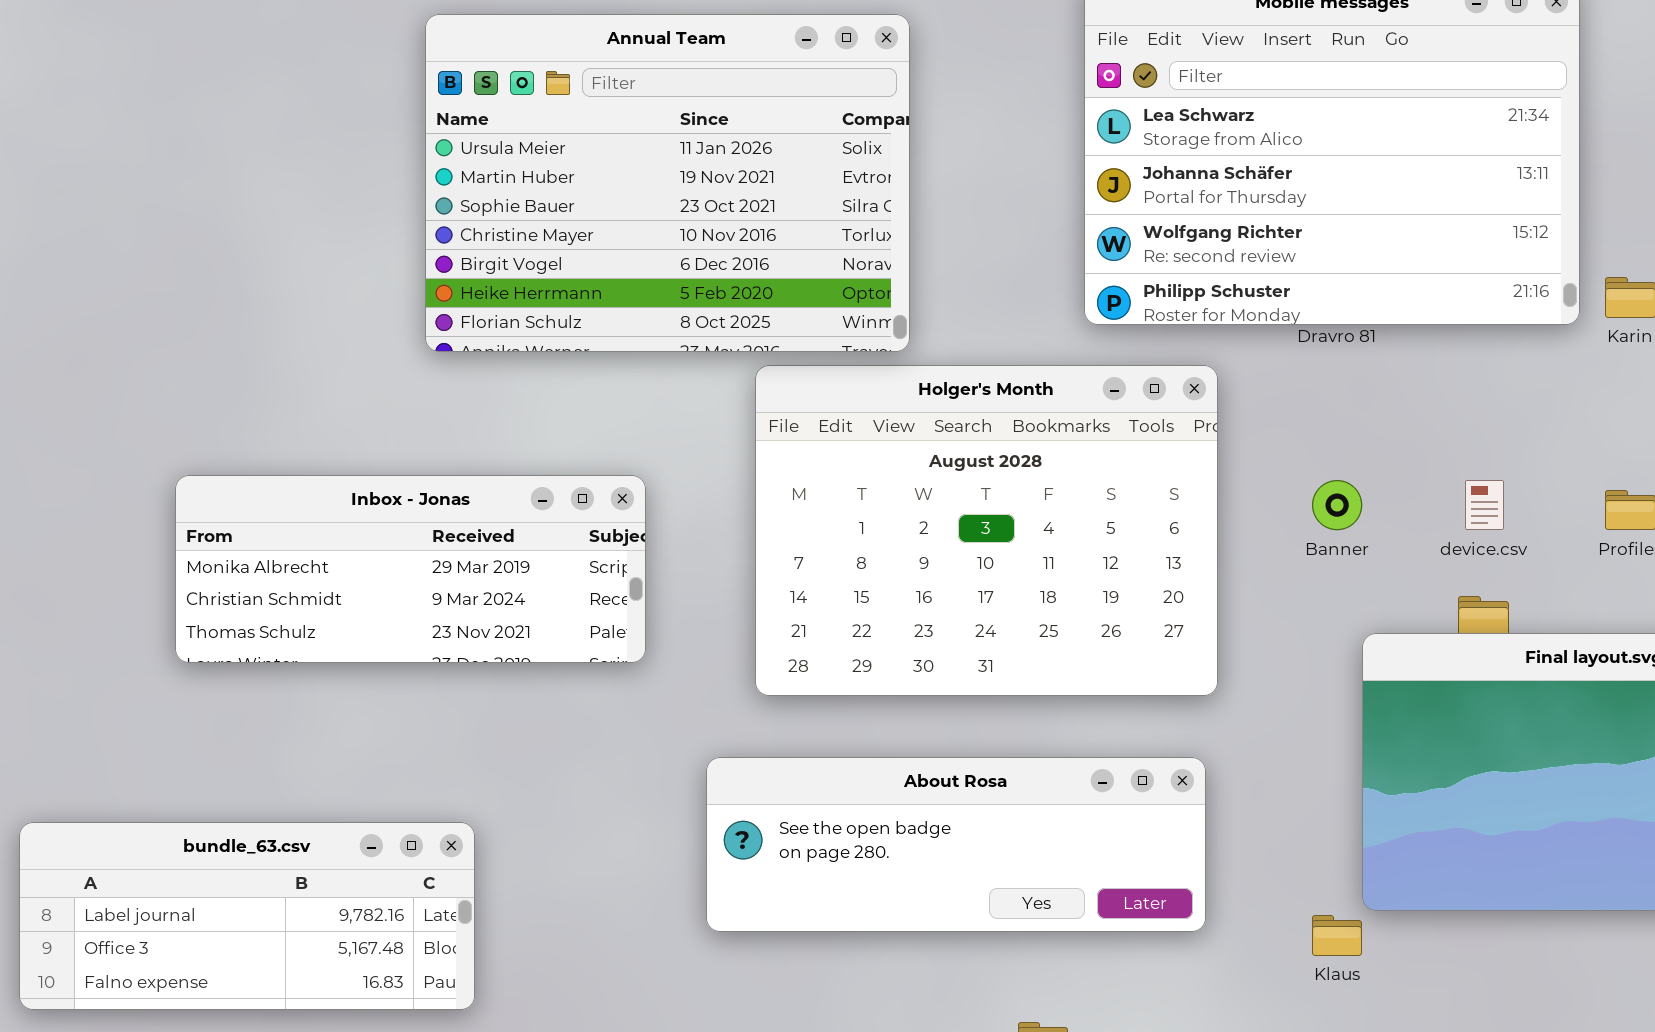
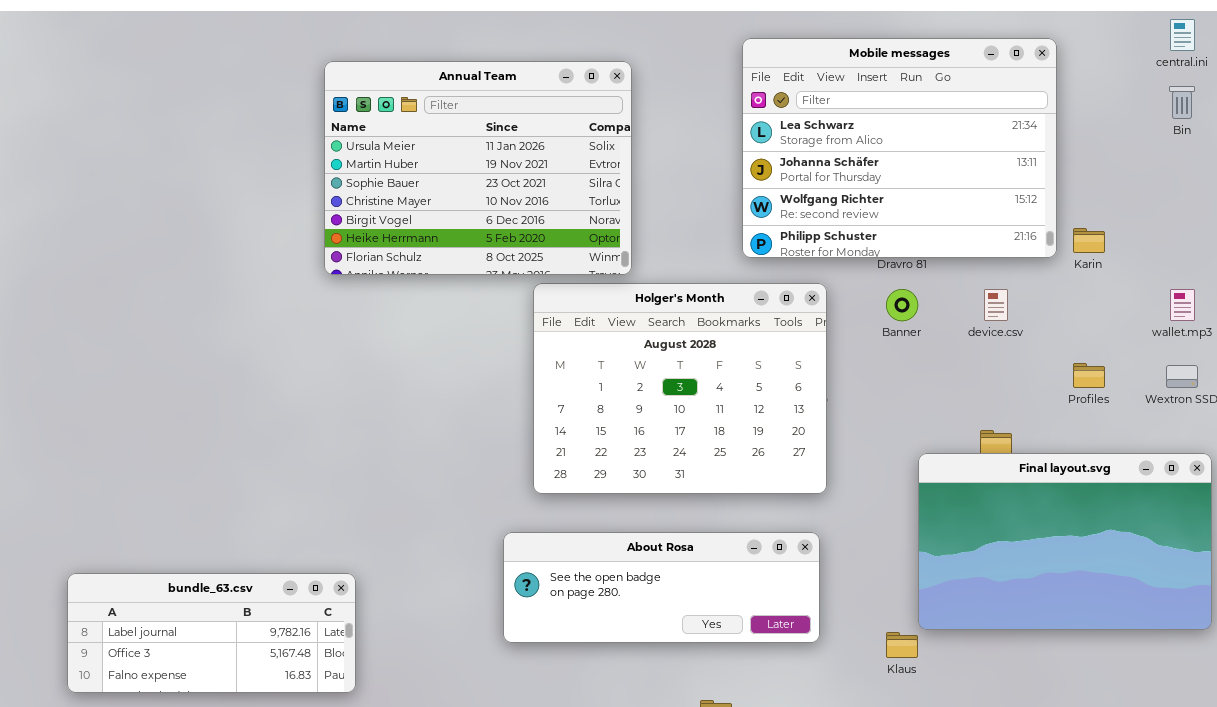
Inbox - Jonas: [175,475,646,663] -> none, closed
Banner: [1312,480,1362,530] -> [886,289,918,321], moved
device.csv: [1465,480,1504,530] -> [984,289,1008,321], moved

